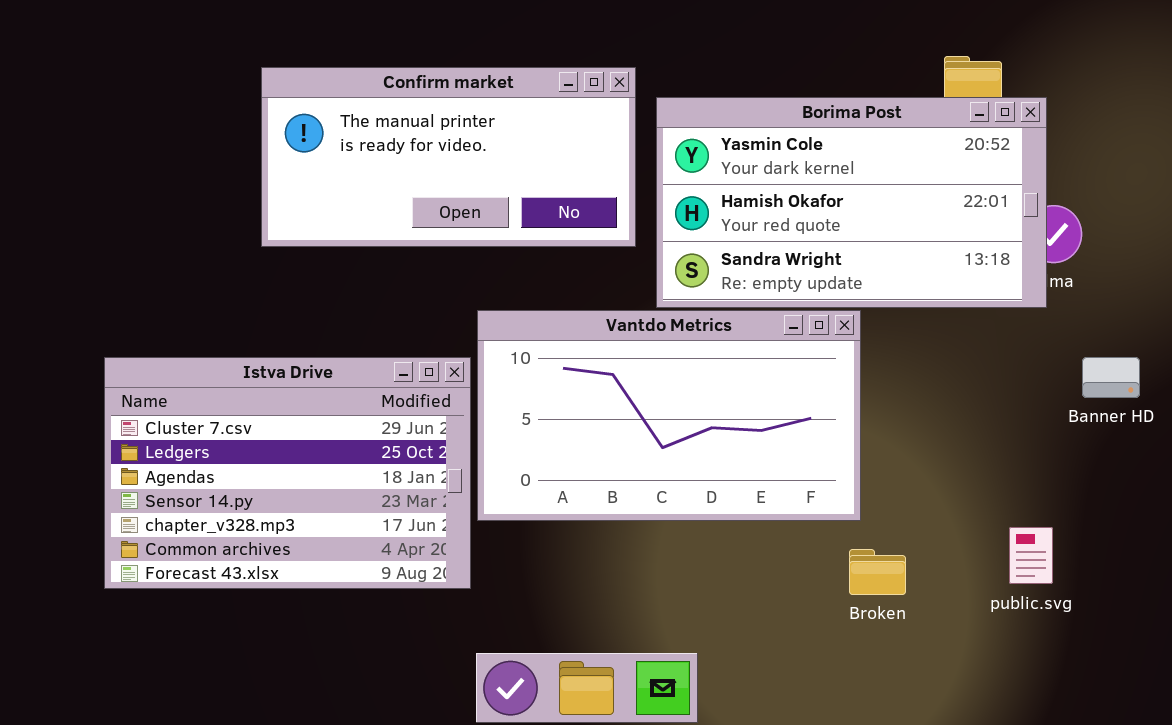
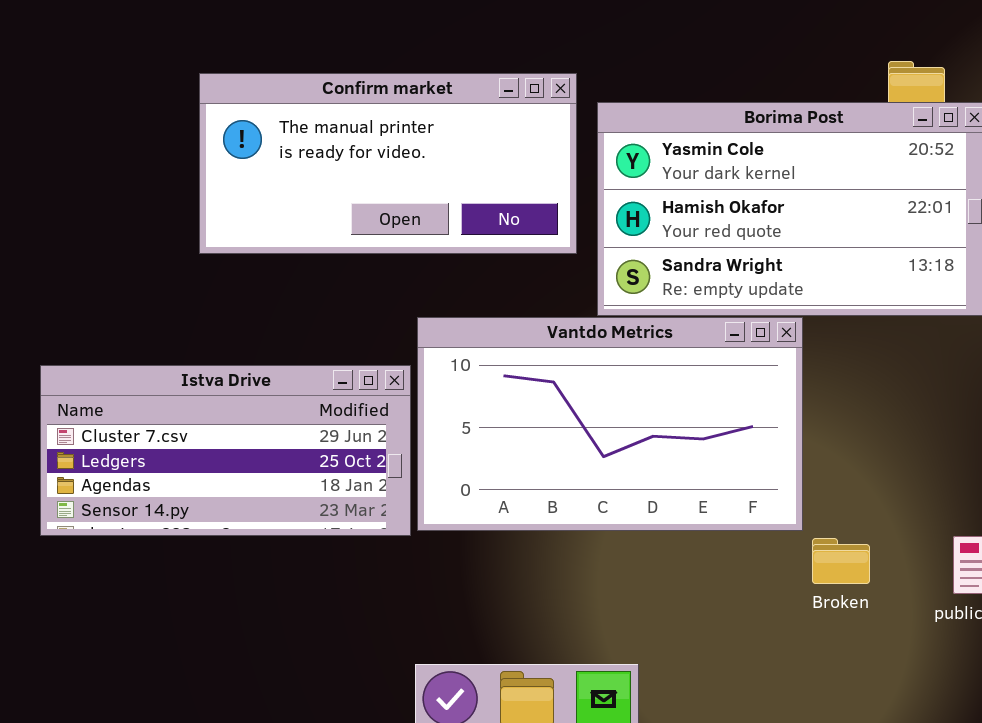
Istva Drive: [104,357,471,589] -> [40,365,411,536], resized
Broken: [849,549,906,595] -> [812,538,870,584], moved

